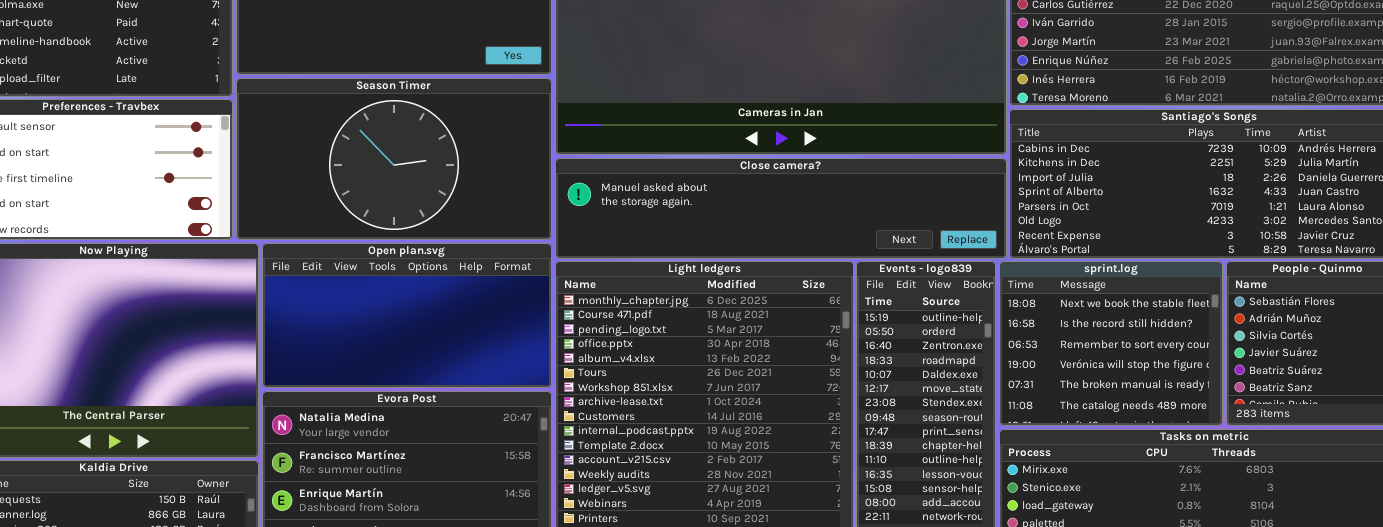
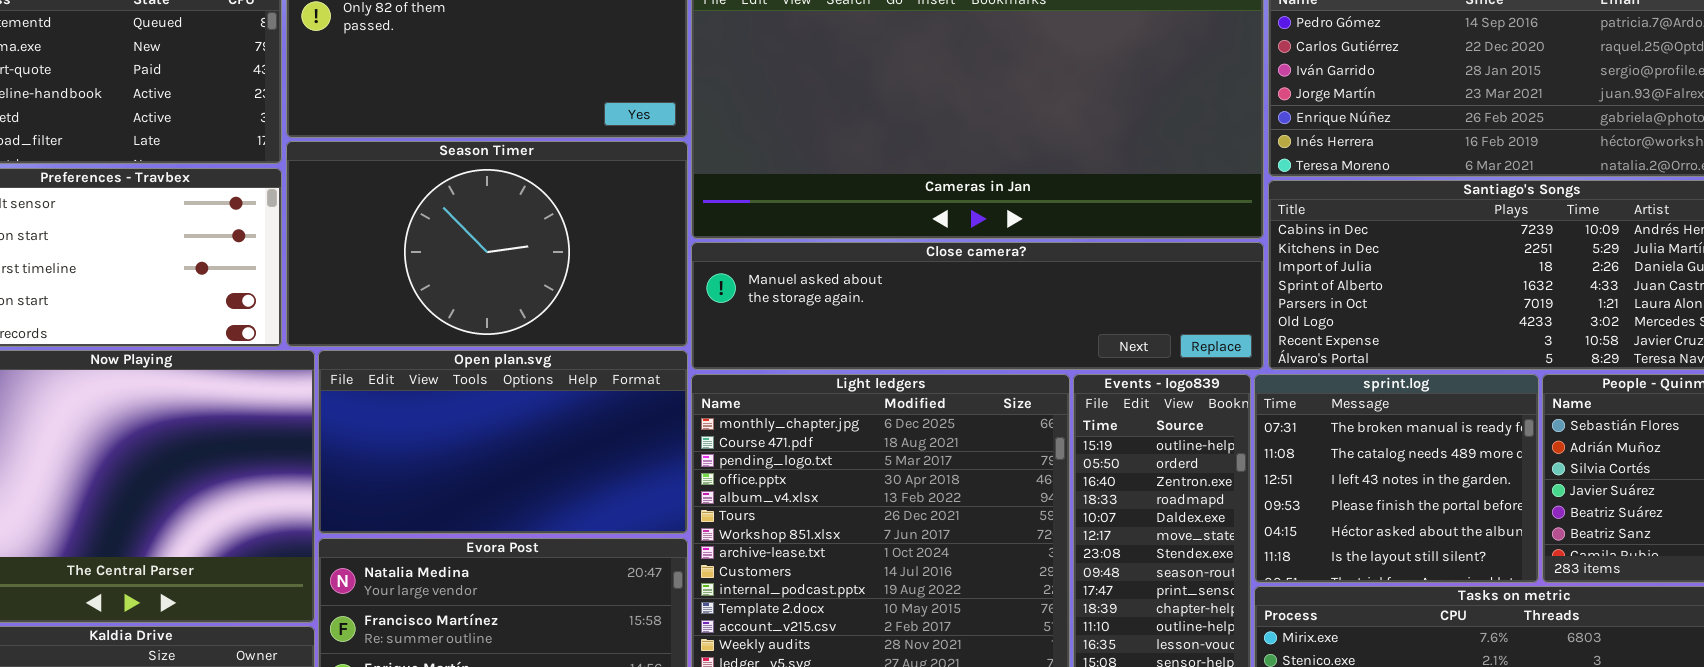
sprint.log: [999,261,1223,426] -> [1254,374,1539,583], scrolled down 4 rows

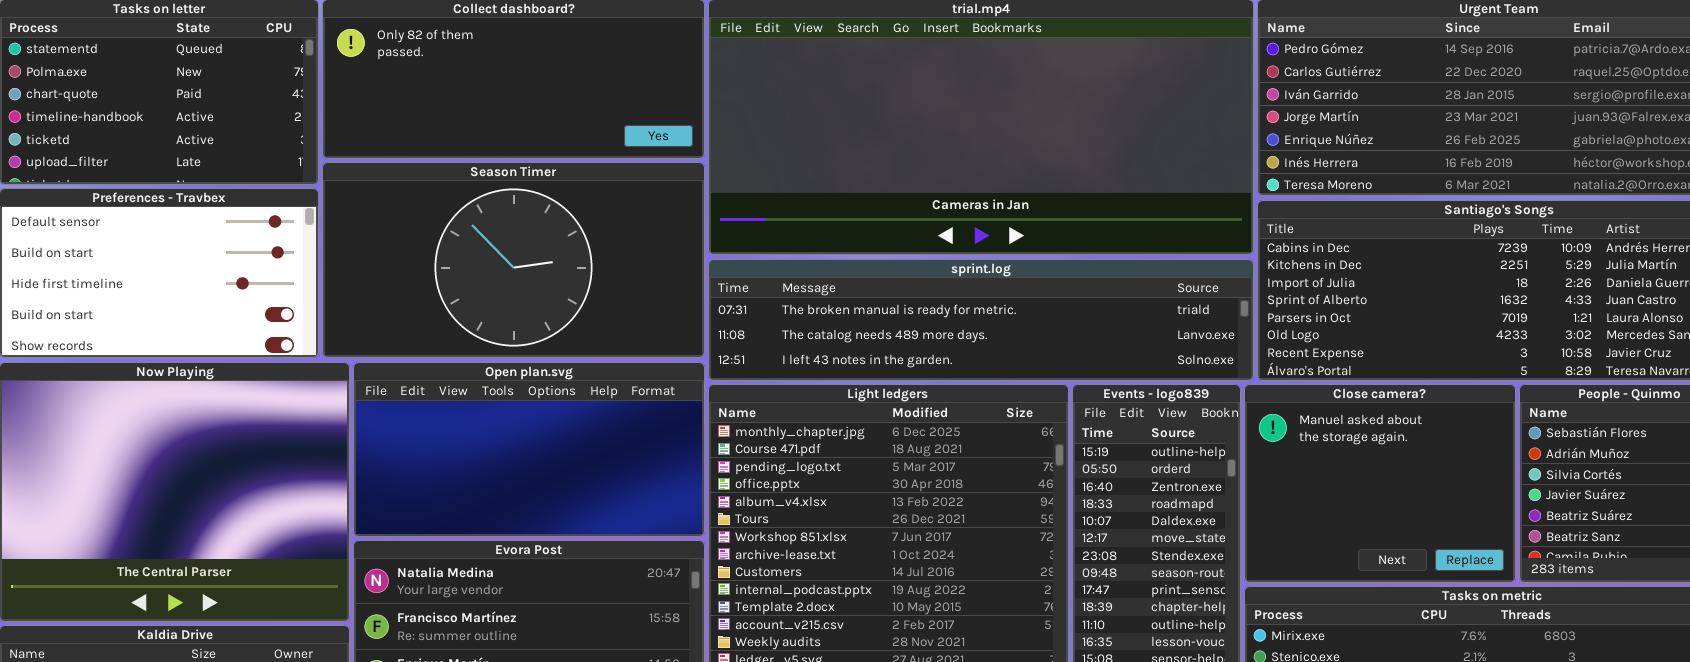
Close camera?: [691,242,1264,370] -> [1244,384,1516,583], moved, resized
sprint.log: [1254,374,1539,583] -> [708,259,1254,381], moved, resized

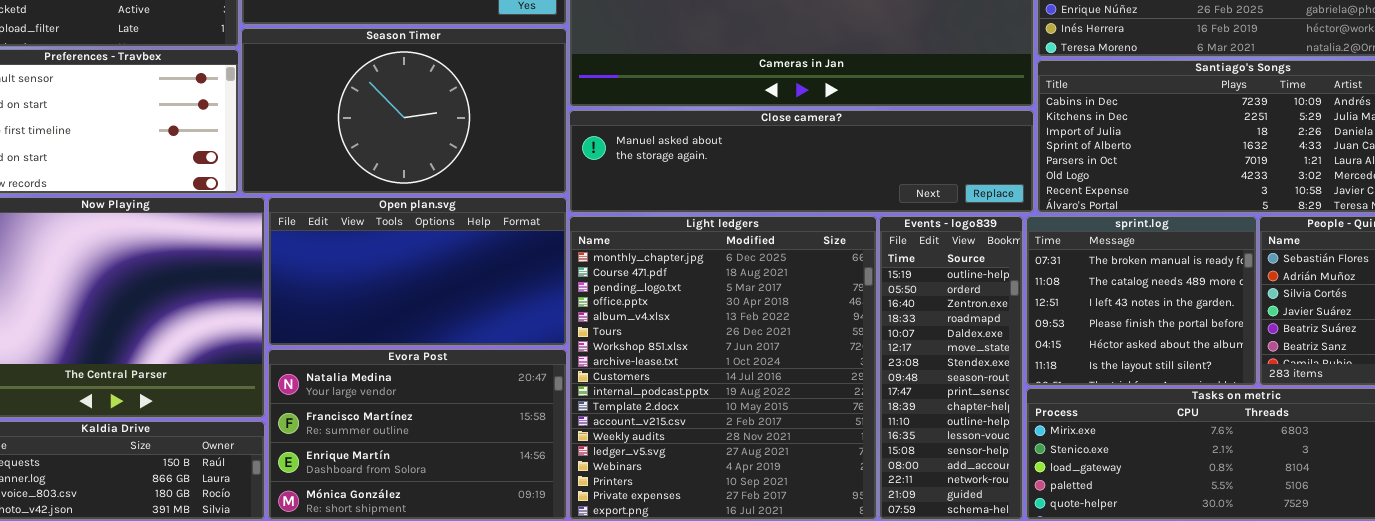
sprint.log: [708,259,1254,381] -> [1026,216,1257,386], moved, resized
Close camera?: [1244,384,1516,583] -> [569,110,1034,213], moved, resized

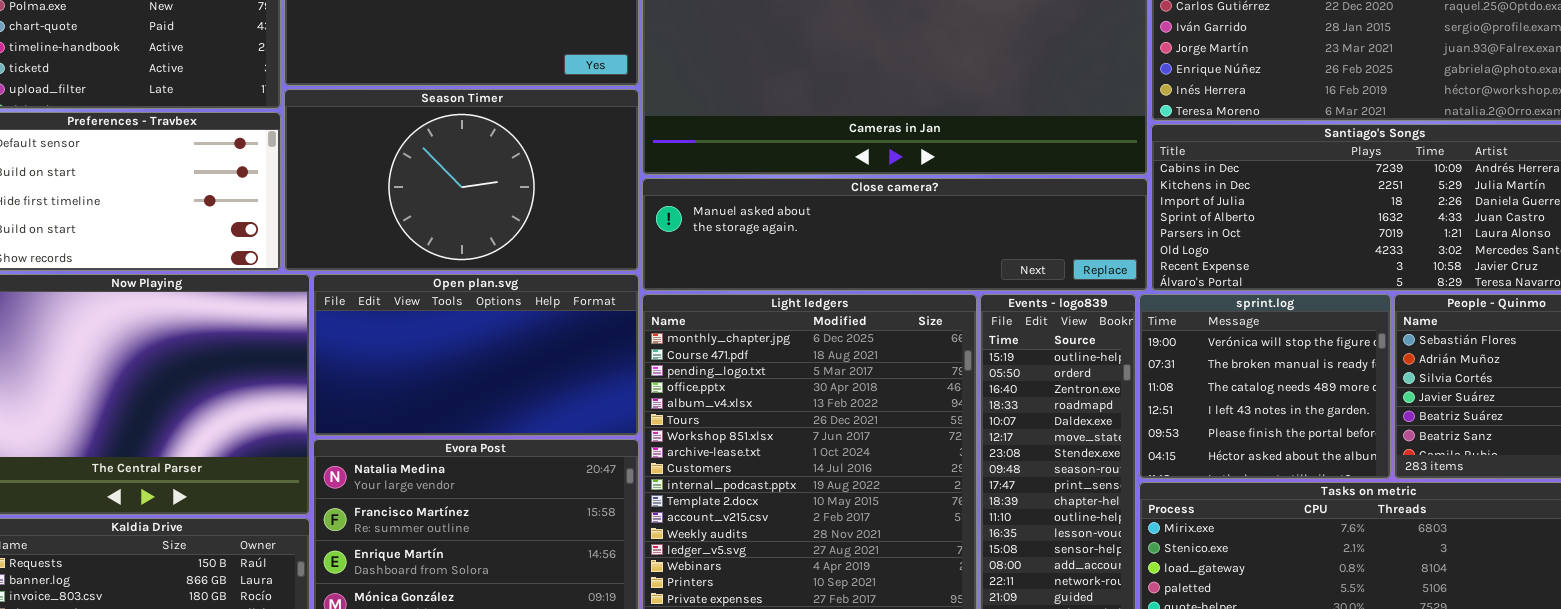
sprint.log: [1026,216,1257,386] -> [1139,294,1391,479], scrolled up 1 row

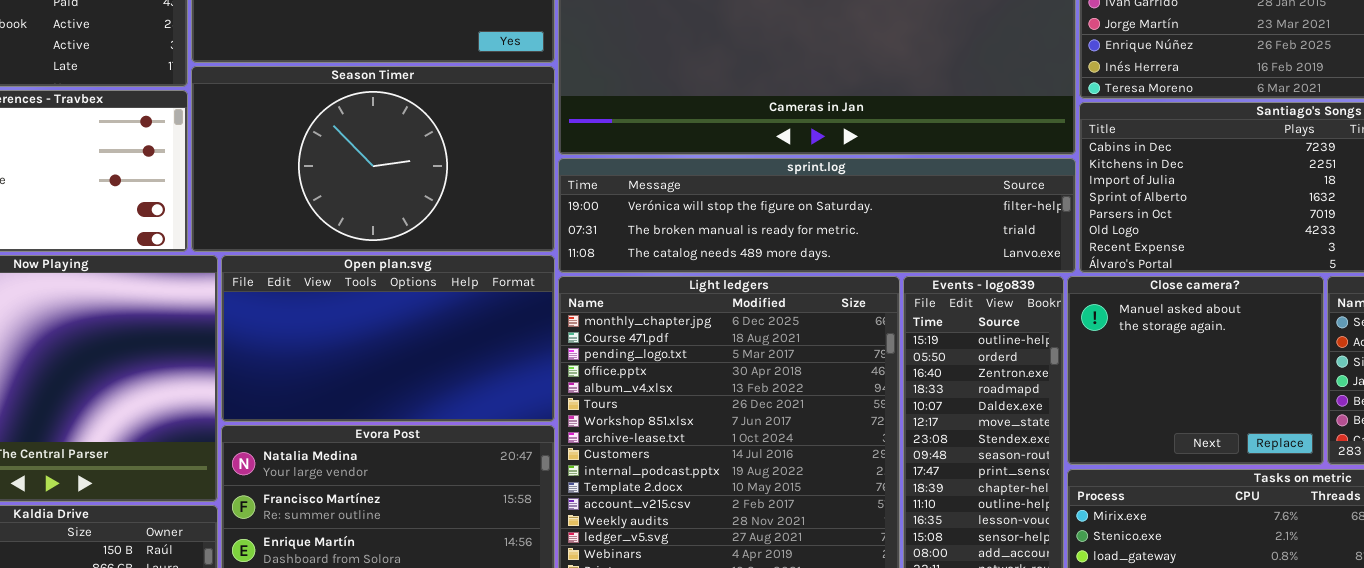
Close camera?: [642,178,1148,291] -> [1067,276,1324,465], moved, resized
sprint.log: [1139,294,1391,479] -> [558,158,1076,273], moved, resized

